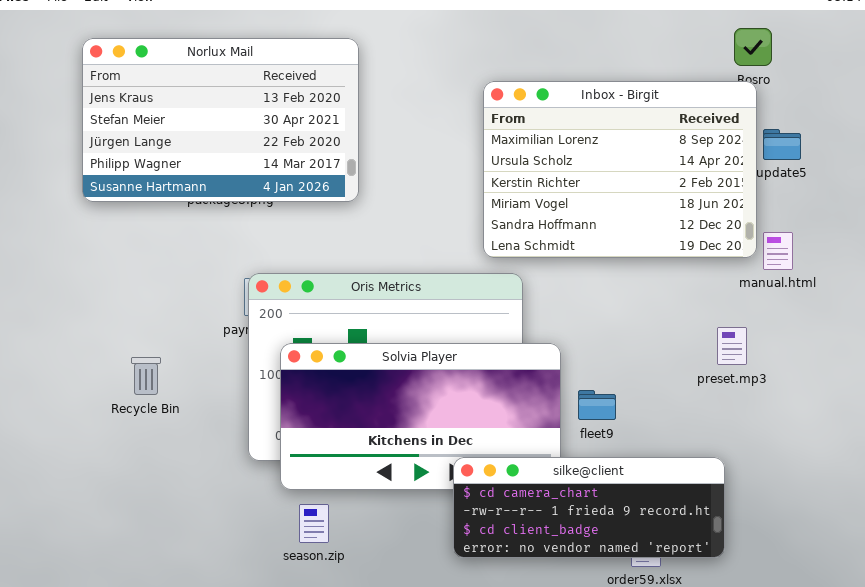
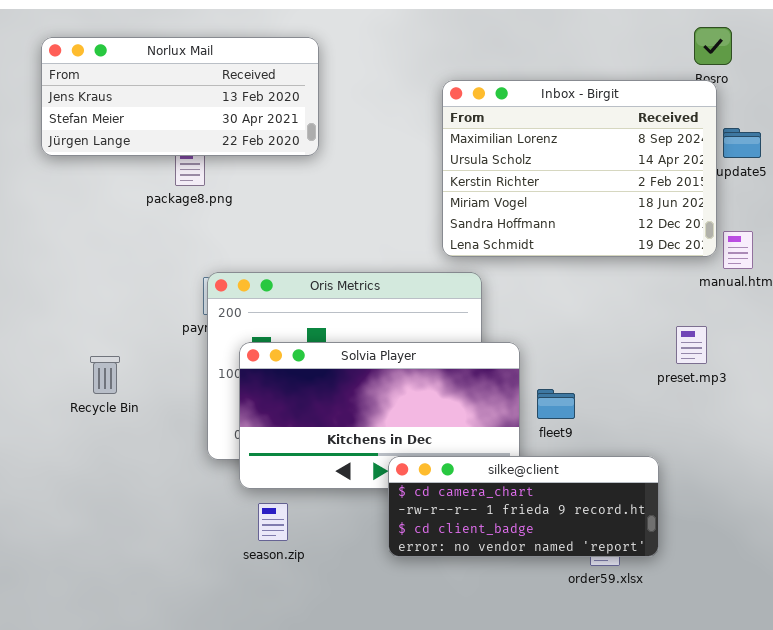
Norlux Mail: [82,38,359,202] -> [41,37,319,156], resized
silke@client: [453,457,725,558] -> [388,456,659,557], moved

